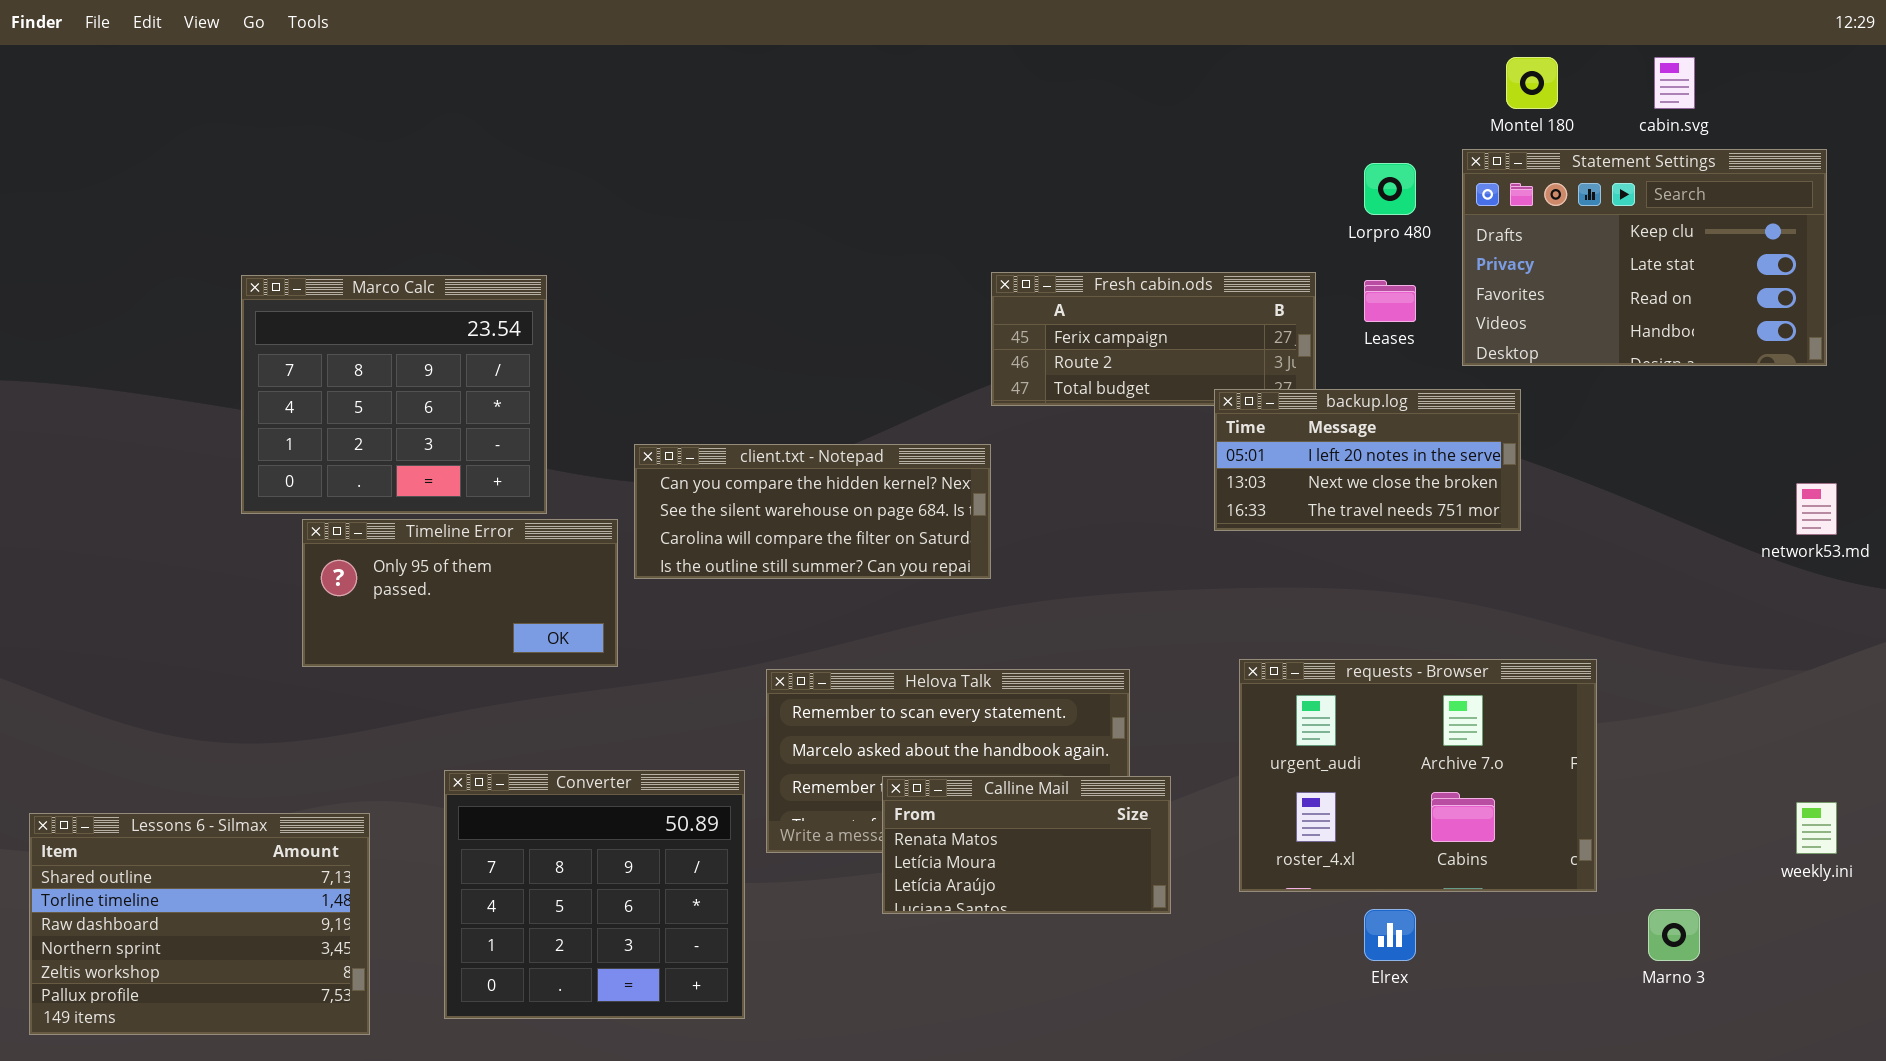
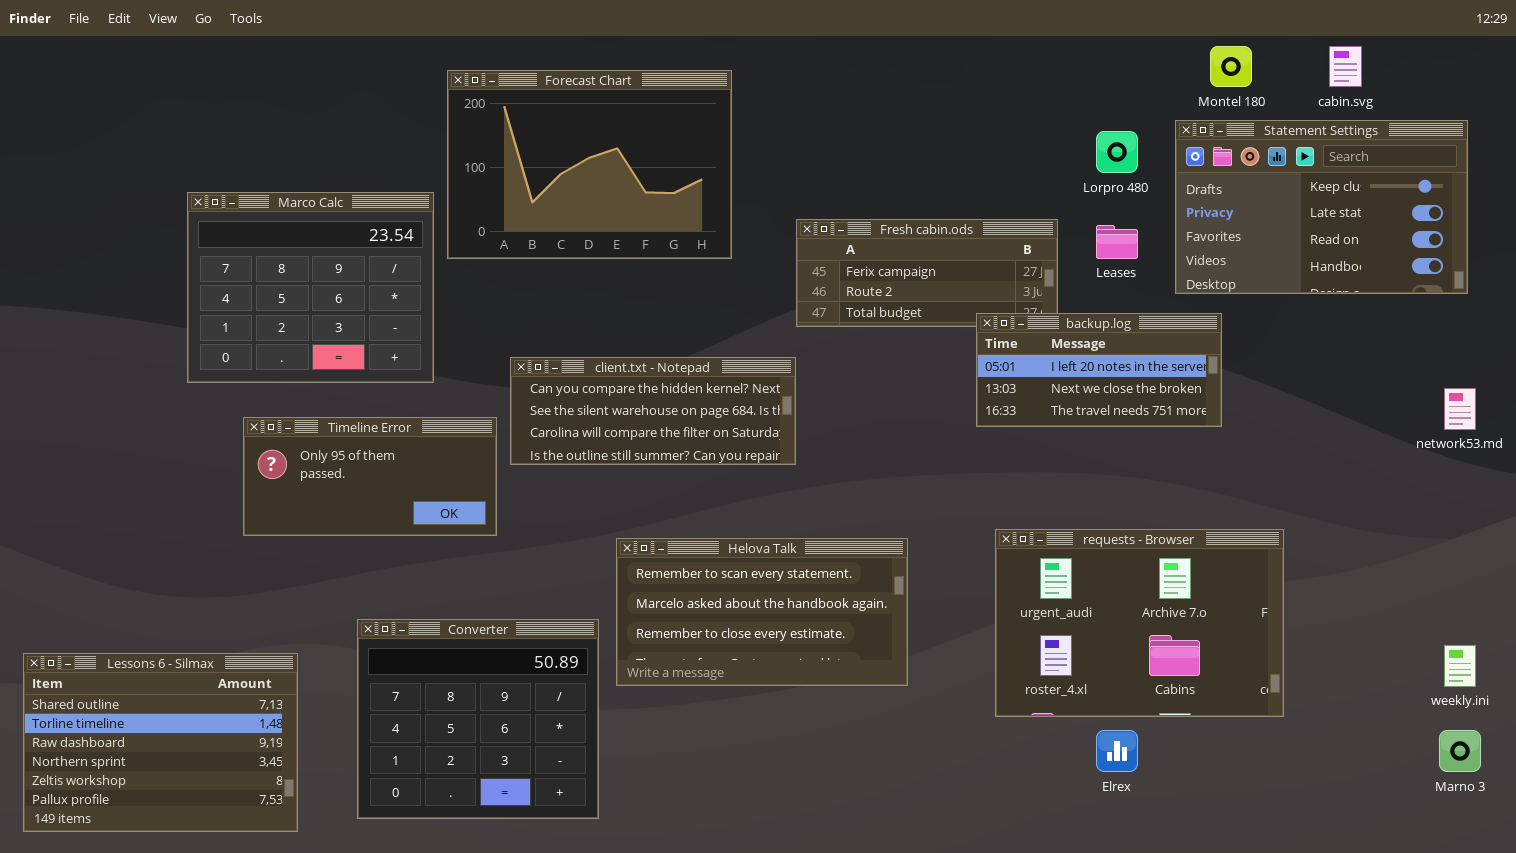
Forecast Chart: none -> [447,70,732,259], opened
Marco Calc: [241,275,547,514] -> [187,192,434,383], moved
Calline Mail: [882,776,1171,914] -> none, closed
Marno 3: [1648,909,1700,961] -> [1439,730,1481,772], moved

